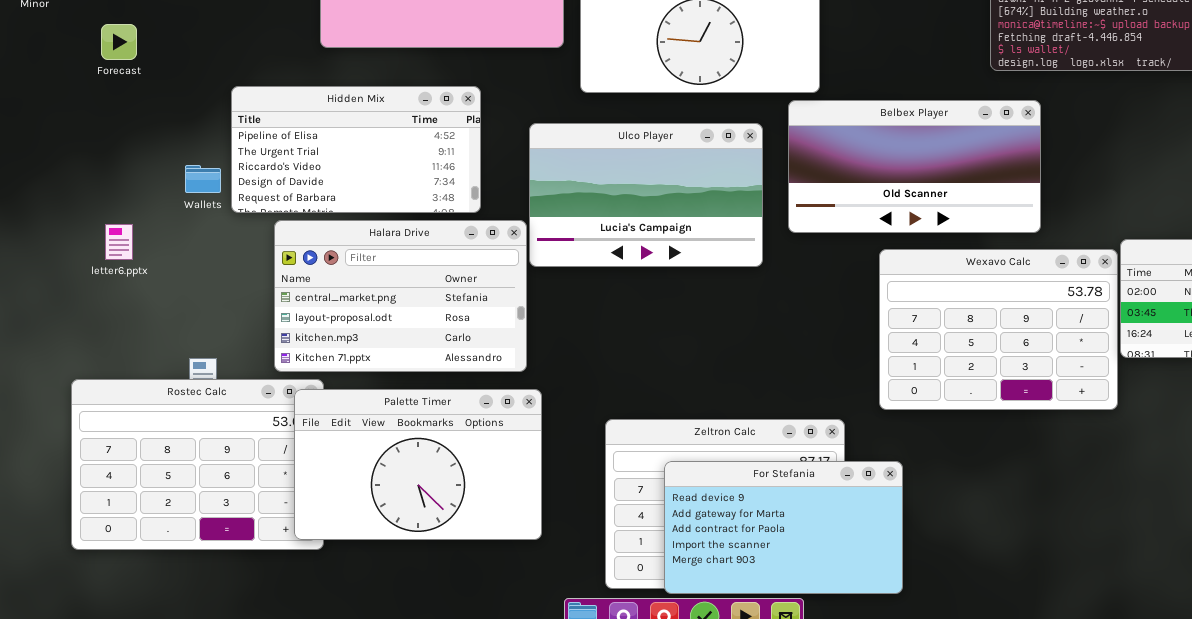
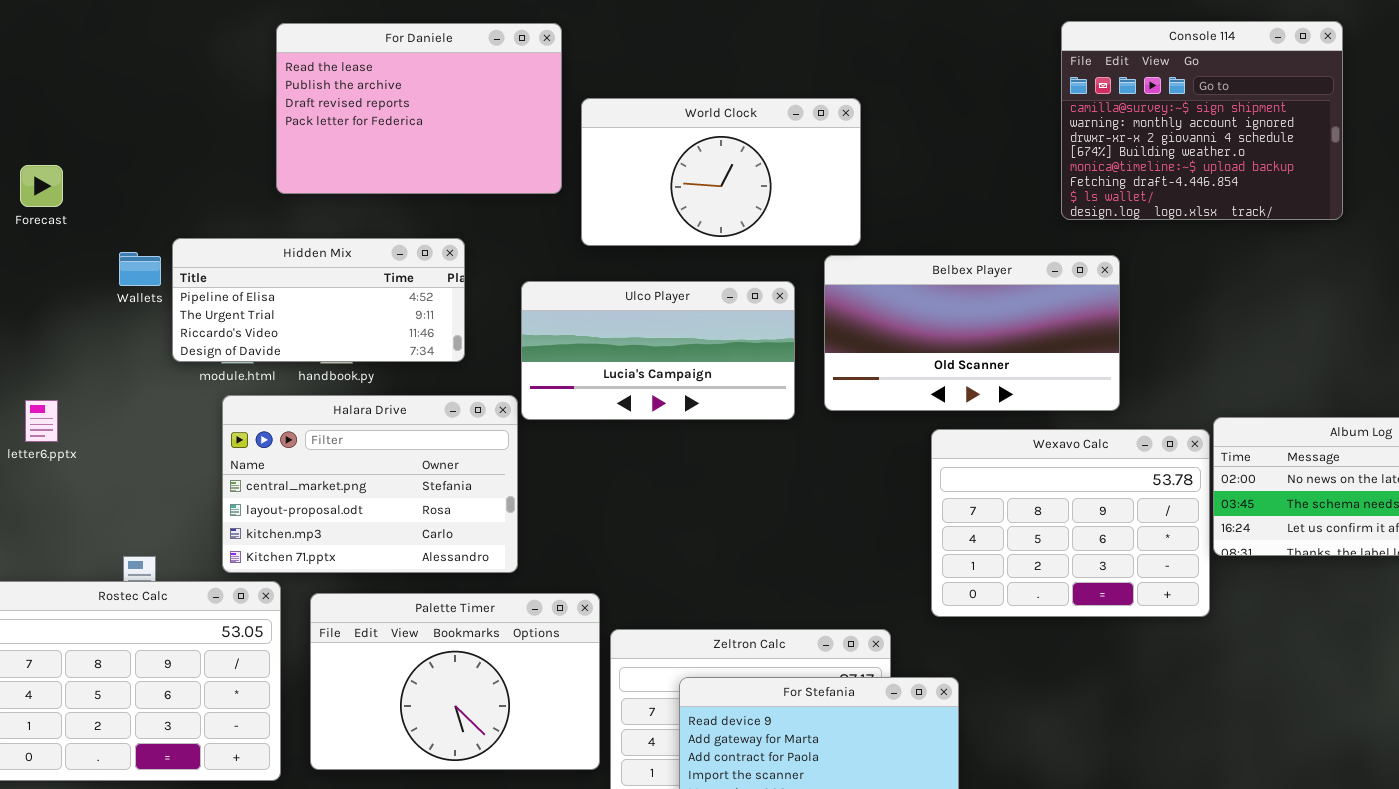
Hidden Mix: [231,86,481,213] -> [172,238,465,362], resized
Ulco Player: [529,123,763,267] -> [521,281,795,420], resized
Wallets: [185,165,221,193] -> [119,252,161,286], moved
Palette Timer: [294,389,542,540] -> [310,593,600,770], moved

